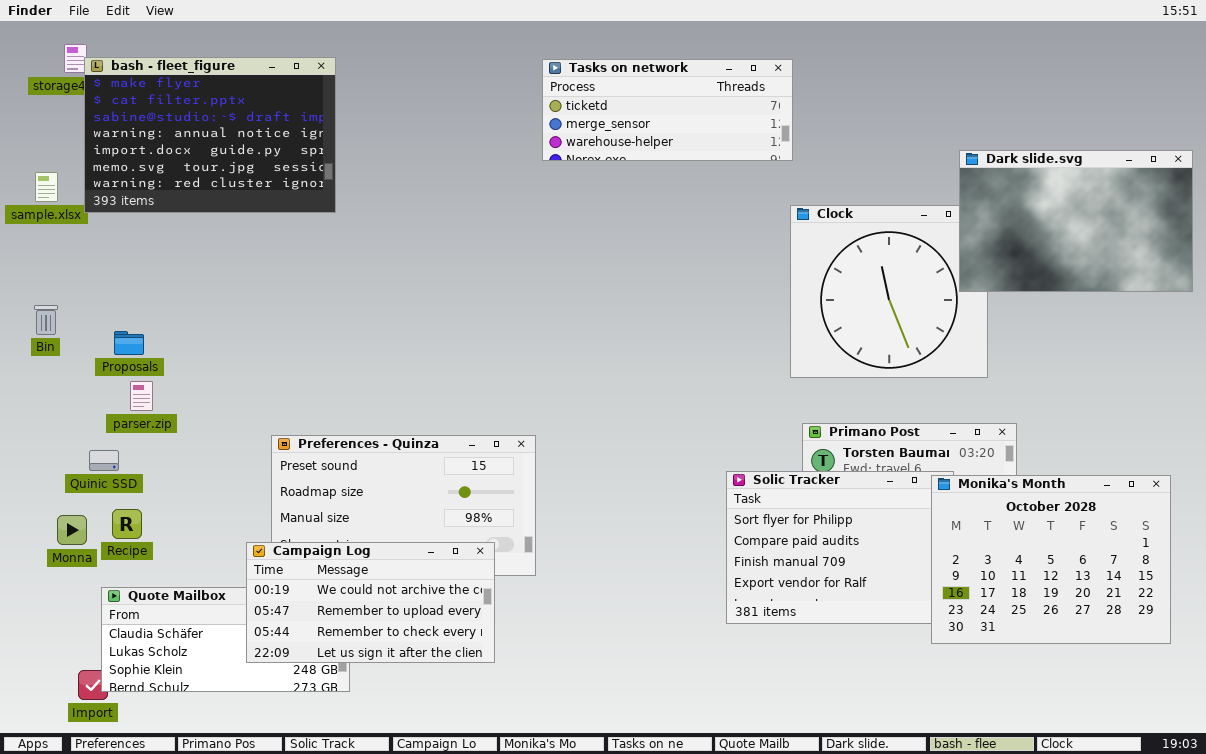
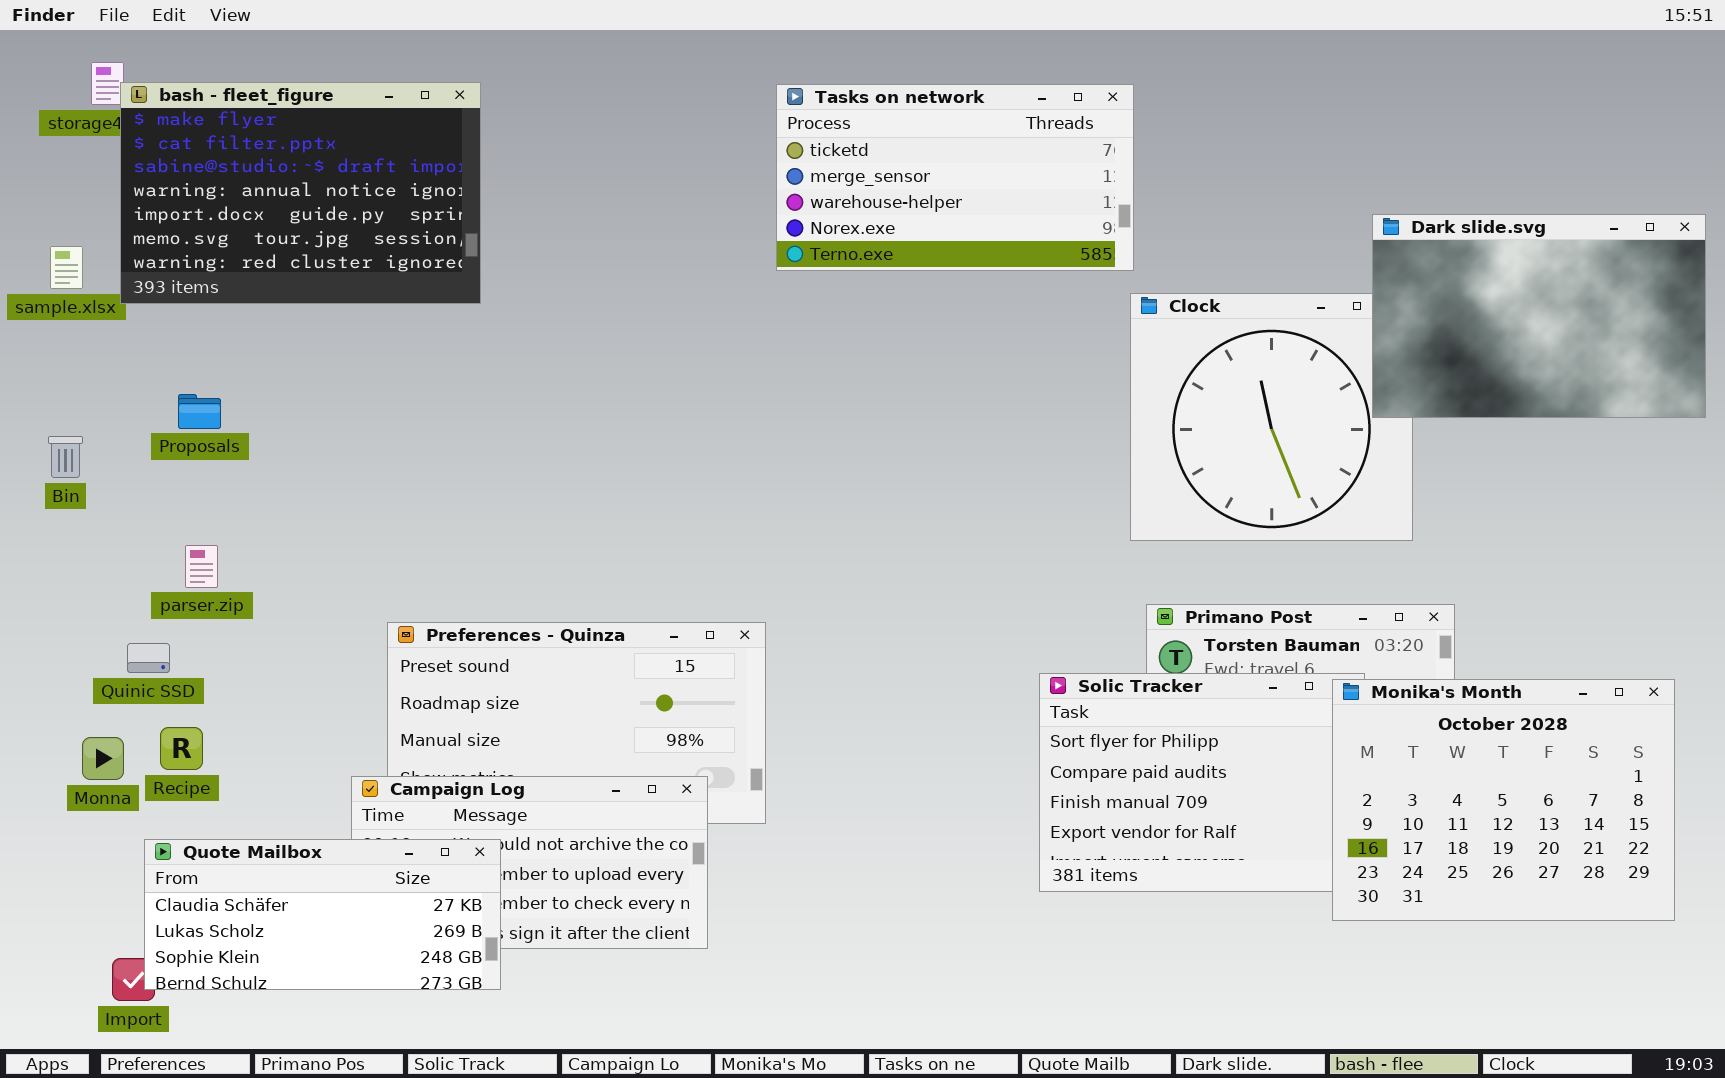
Tasks on network: [542,59,793,161] -> [776,84,1134,271], resized
Proposals: [114,331,144,355] -> [178,394,221,429], moved
Quote Mailbox: [101,587,350,692] -> [144,839,501,990], raised

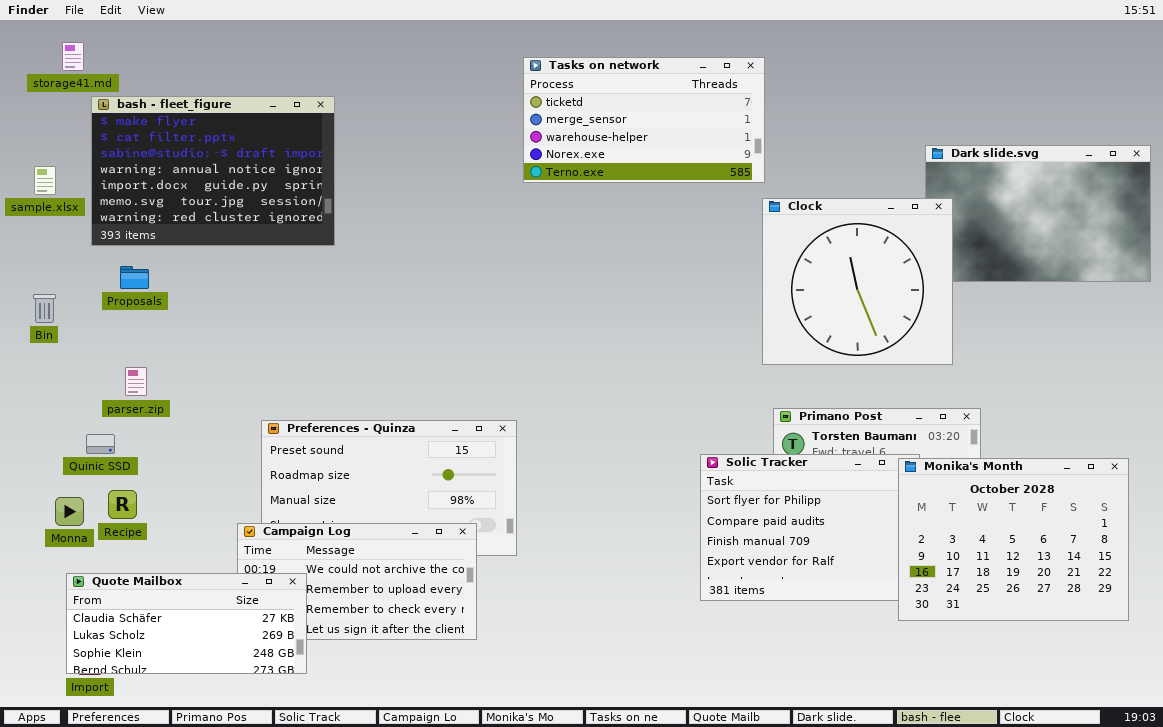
bash - fleet_figure: [120,82,481,304] -> [91,96,335,246], moved
Clock: [1130,293,1413,541] -> [762,198,953,365], raised
Quote Mailbox: [144,839,501,990] -> [66,573,307,674], moved

